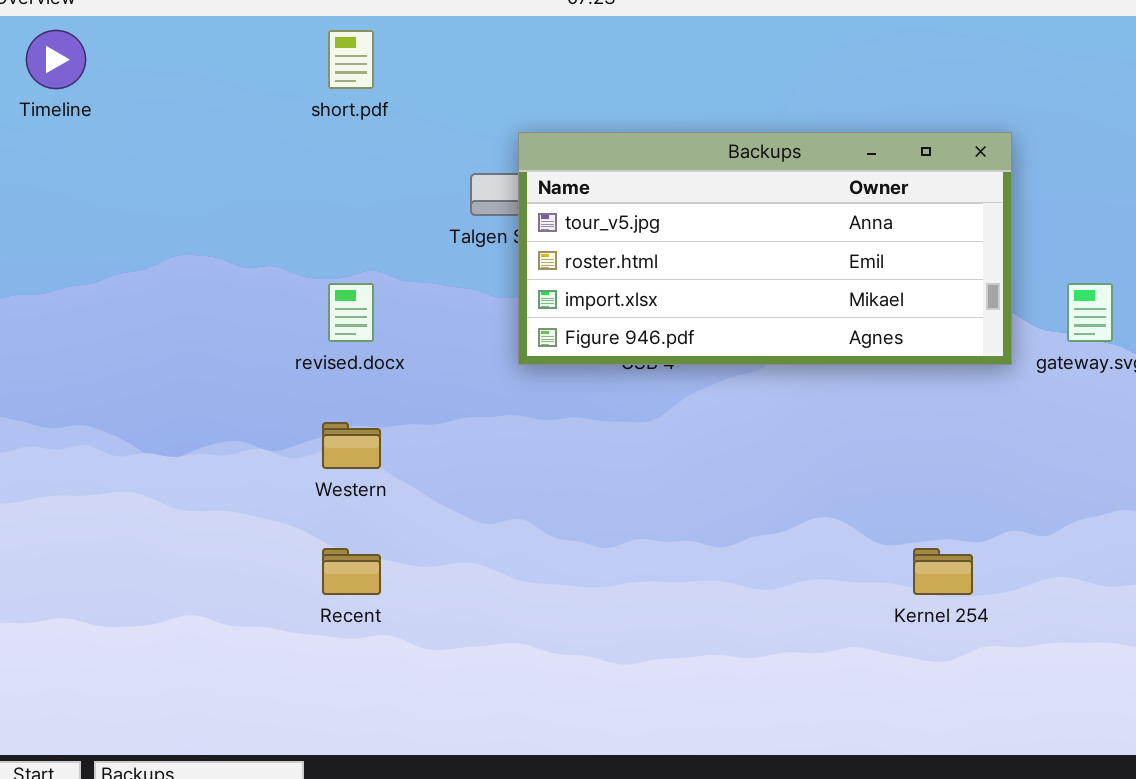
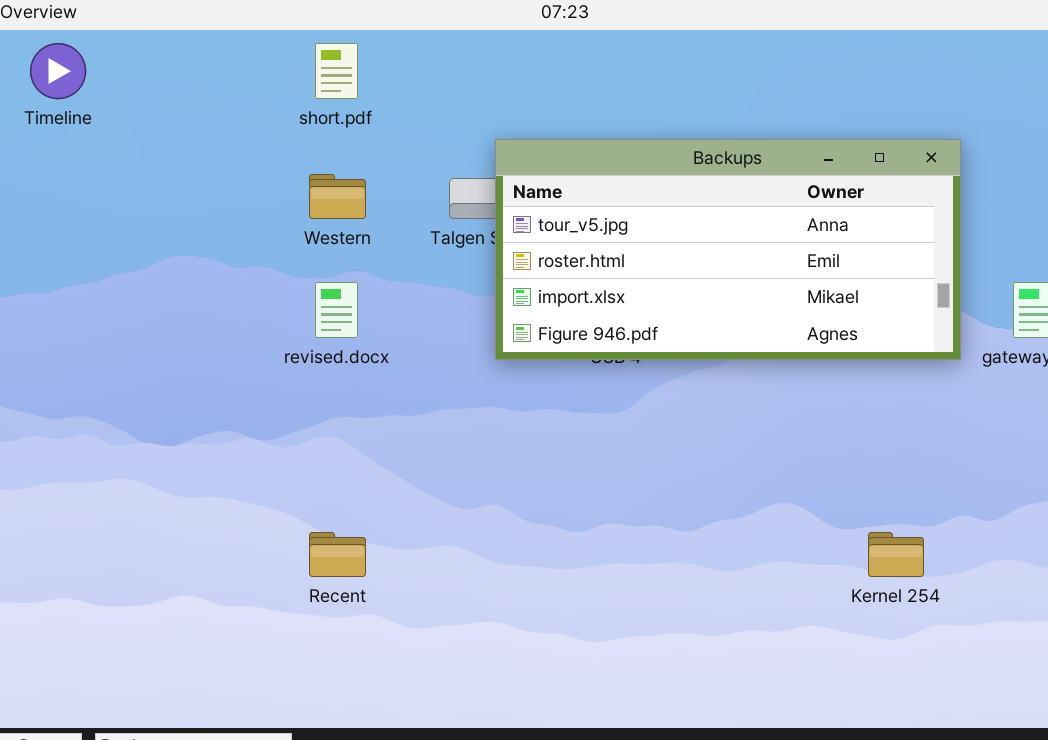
Western: [322,422,381,469] -> [309,174,366,219], moved

